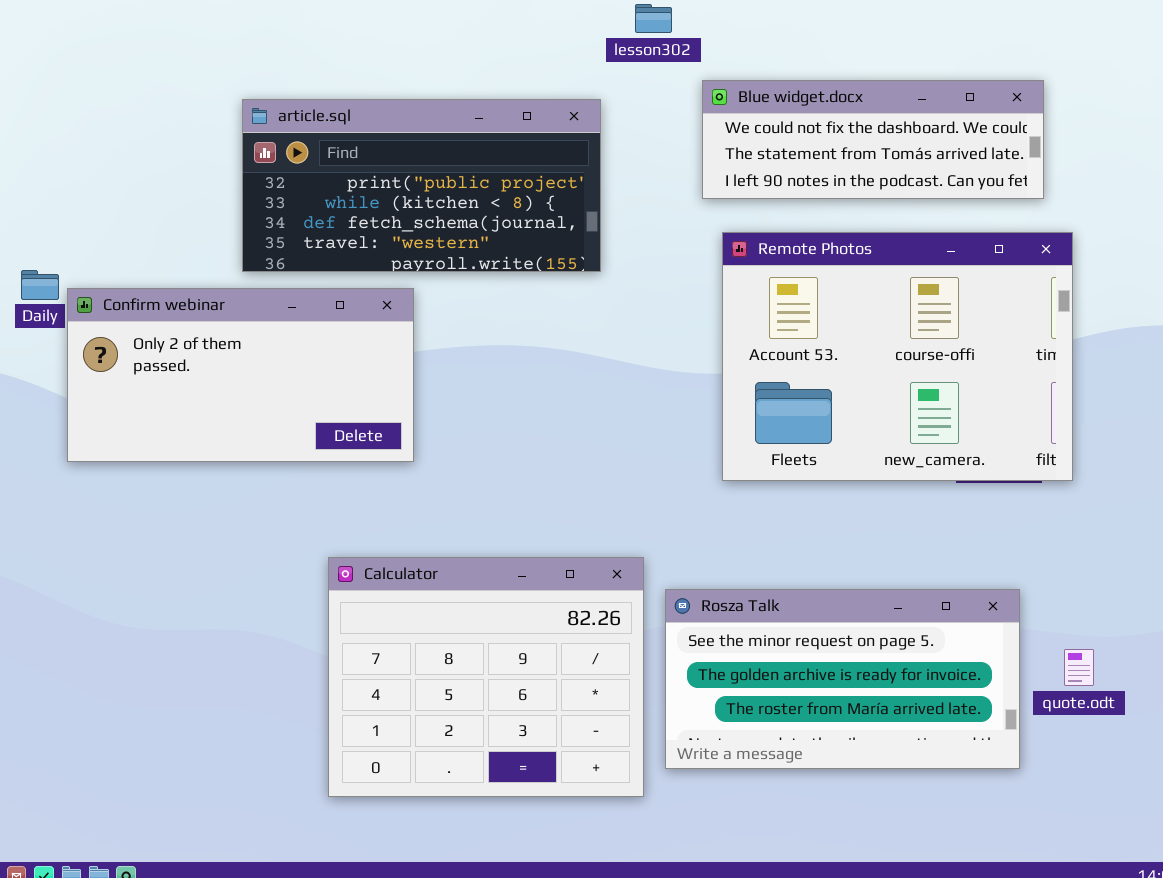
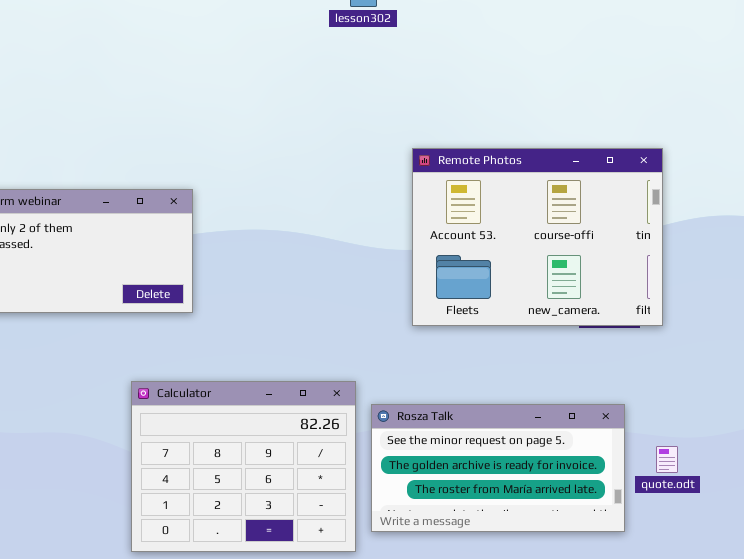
Blue widget.docx: [702,80,1044,199] -> none, closed
article.sql: [242,99,601,272] -> none, closed

